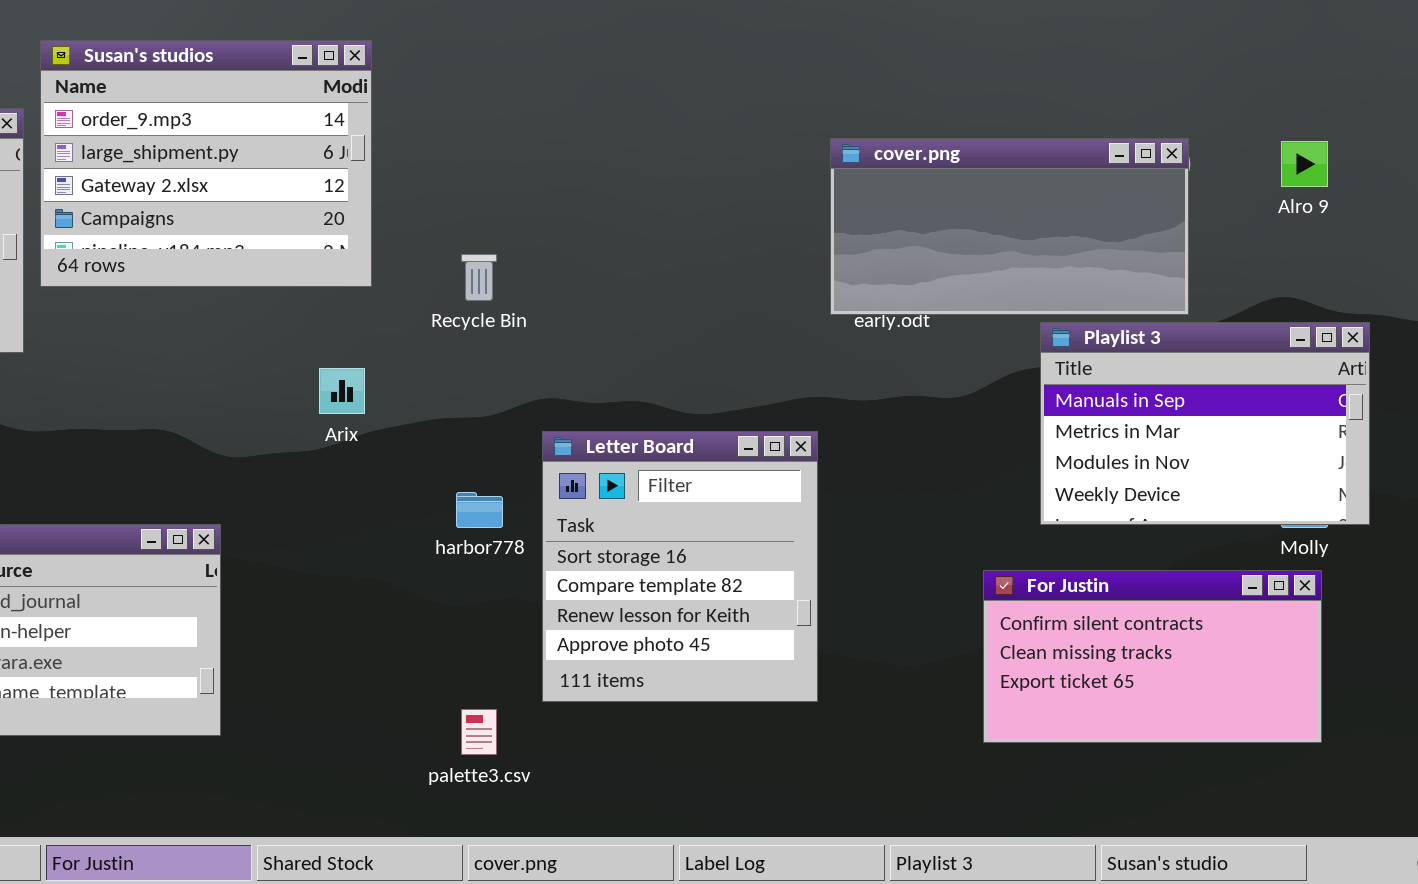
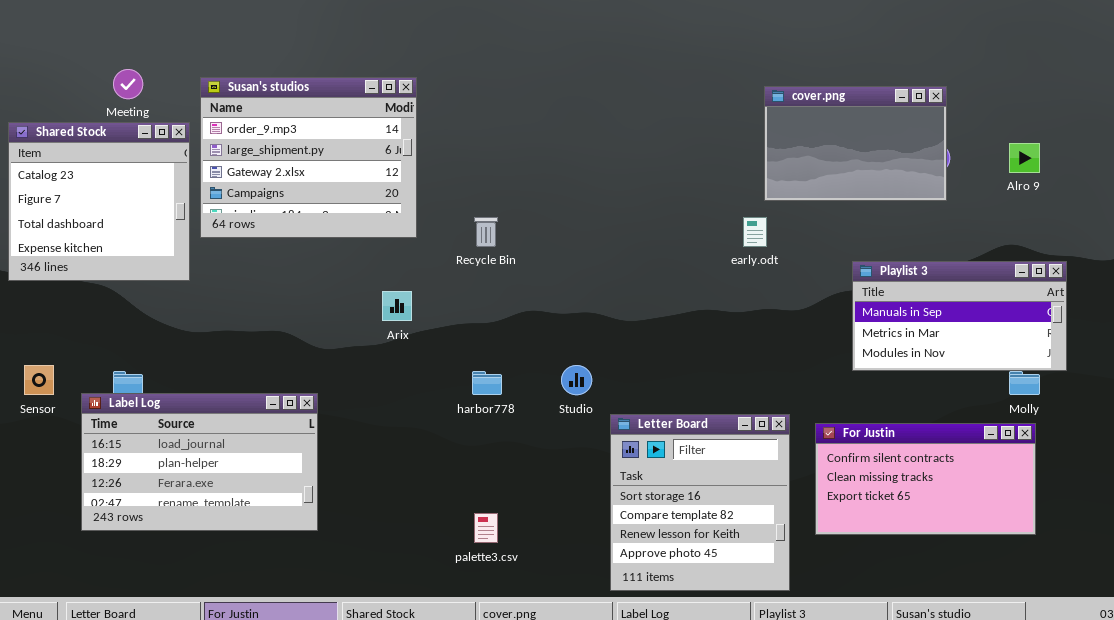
cover.png: [830,138,1189,315] -> [764,86,947,201], moved, resized
Playlist 3: [1040,322,1370,525] -> [852,261,1067,371], resized
Letter Board: [542,431,818,702] -> [610,414,790,591], moved

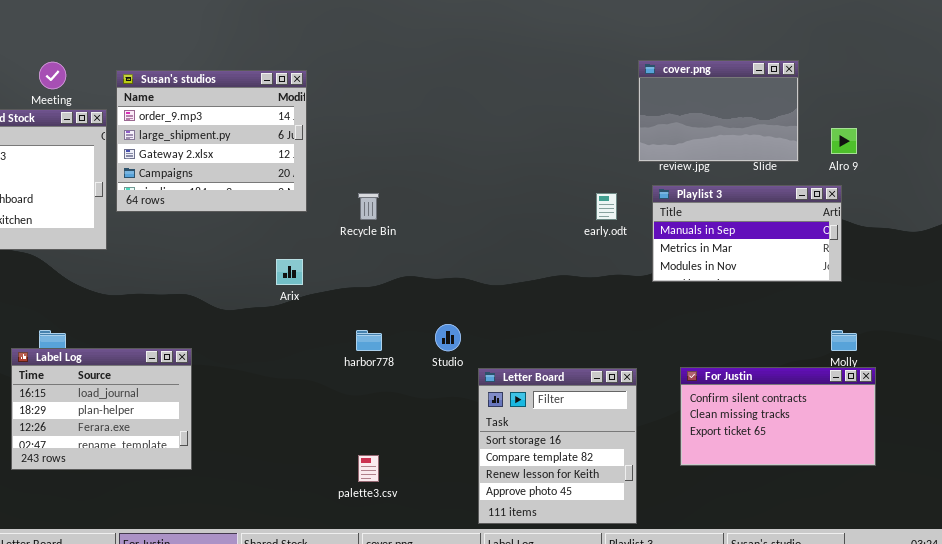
cover.png: [764,86,947,201] -> [638,60,799,162], moved
Playlist 3: [852,261,1067,371] -> [652,185,842,282], moved
Label Log: [81,393,318,531] -> [11,348,192,470], resized
For Justin: [815,423,1036,535] -> [680,367,876,466], moved

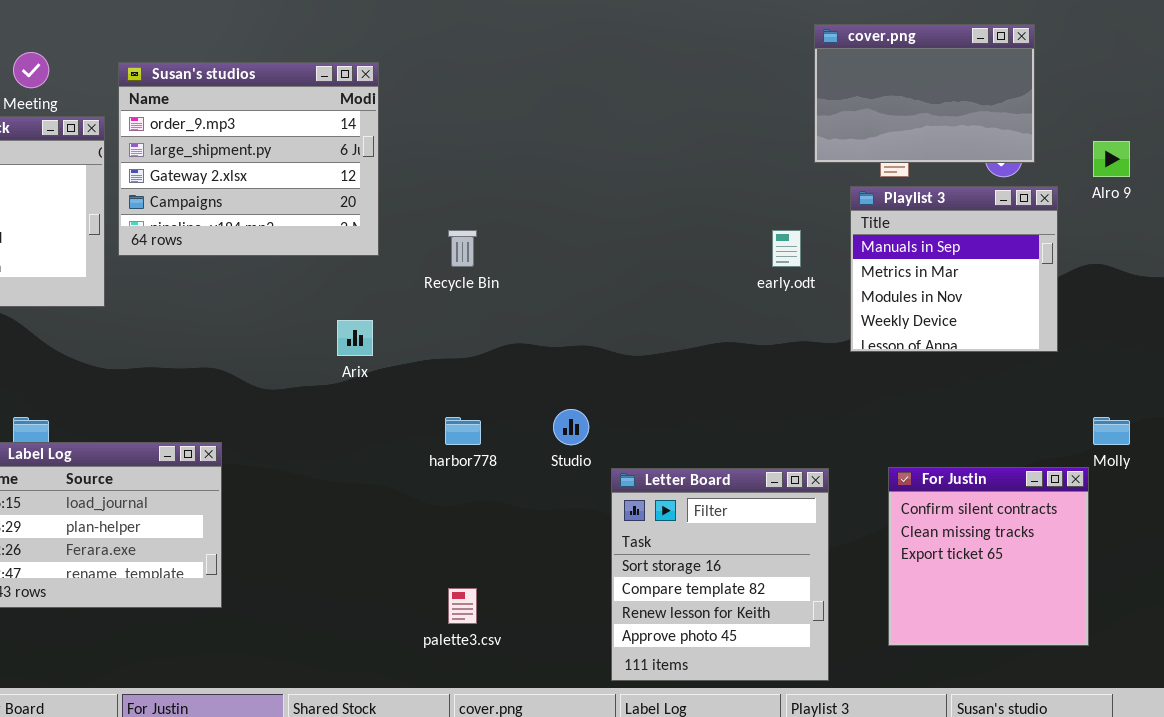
cover.png: [638,60,799,162] -> [814,24,1035,163], moved
Playlist 3: [652,185,842,282] -> [850,186,1058,352], resized
For Justin: [680,367,876,466] -> [888,467,1089,646], resized

